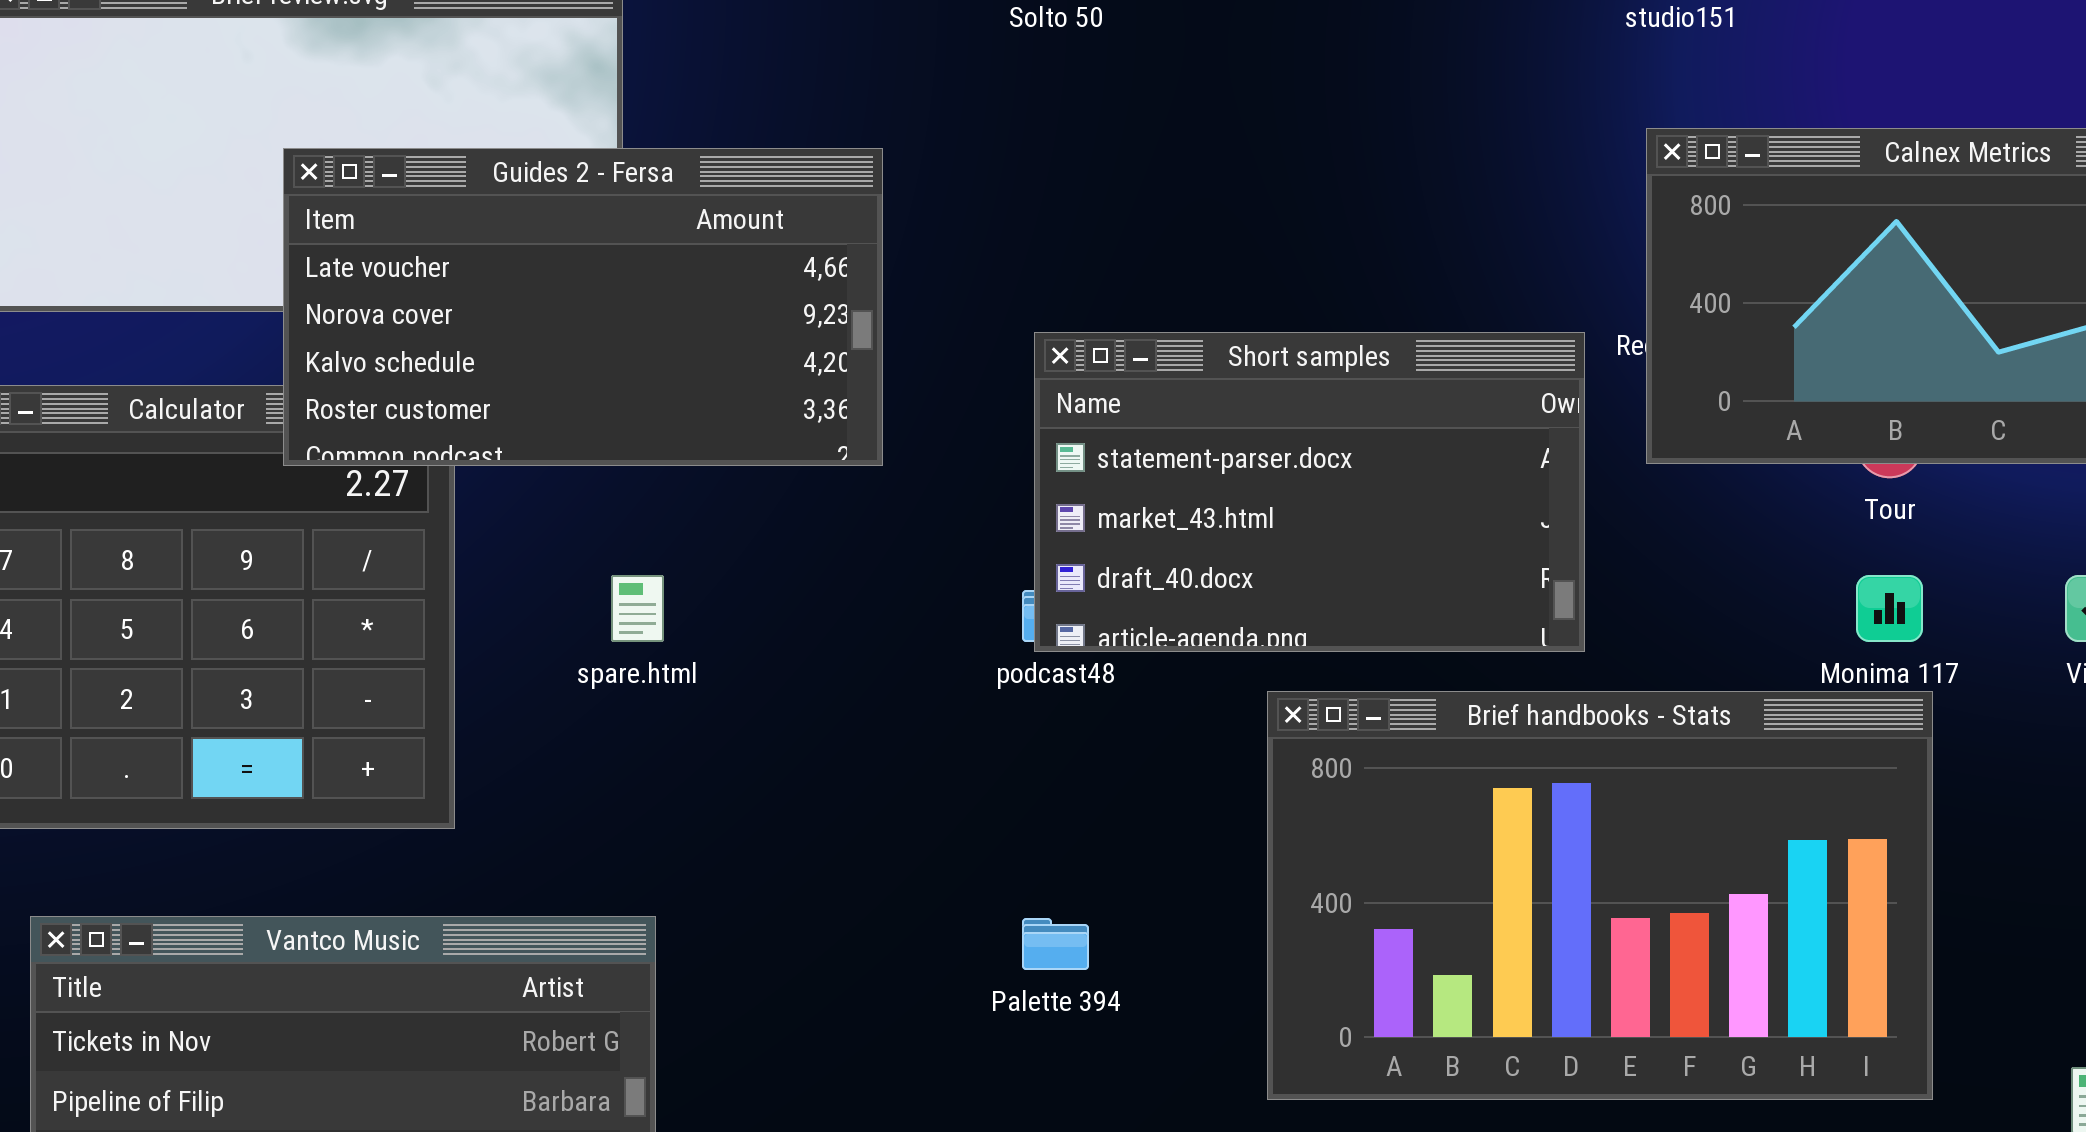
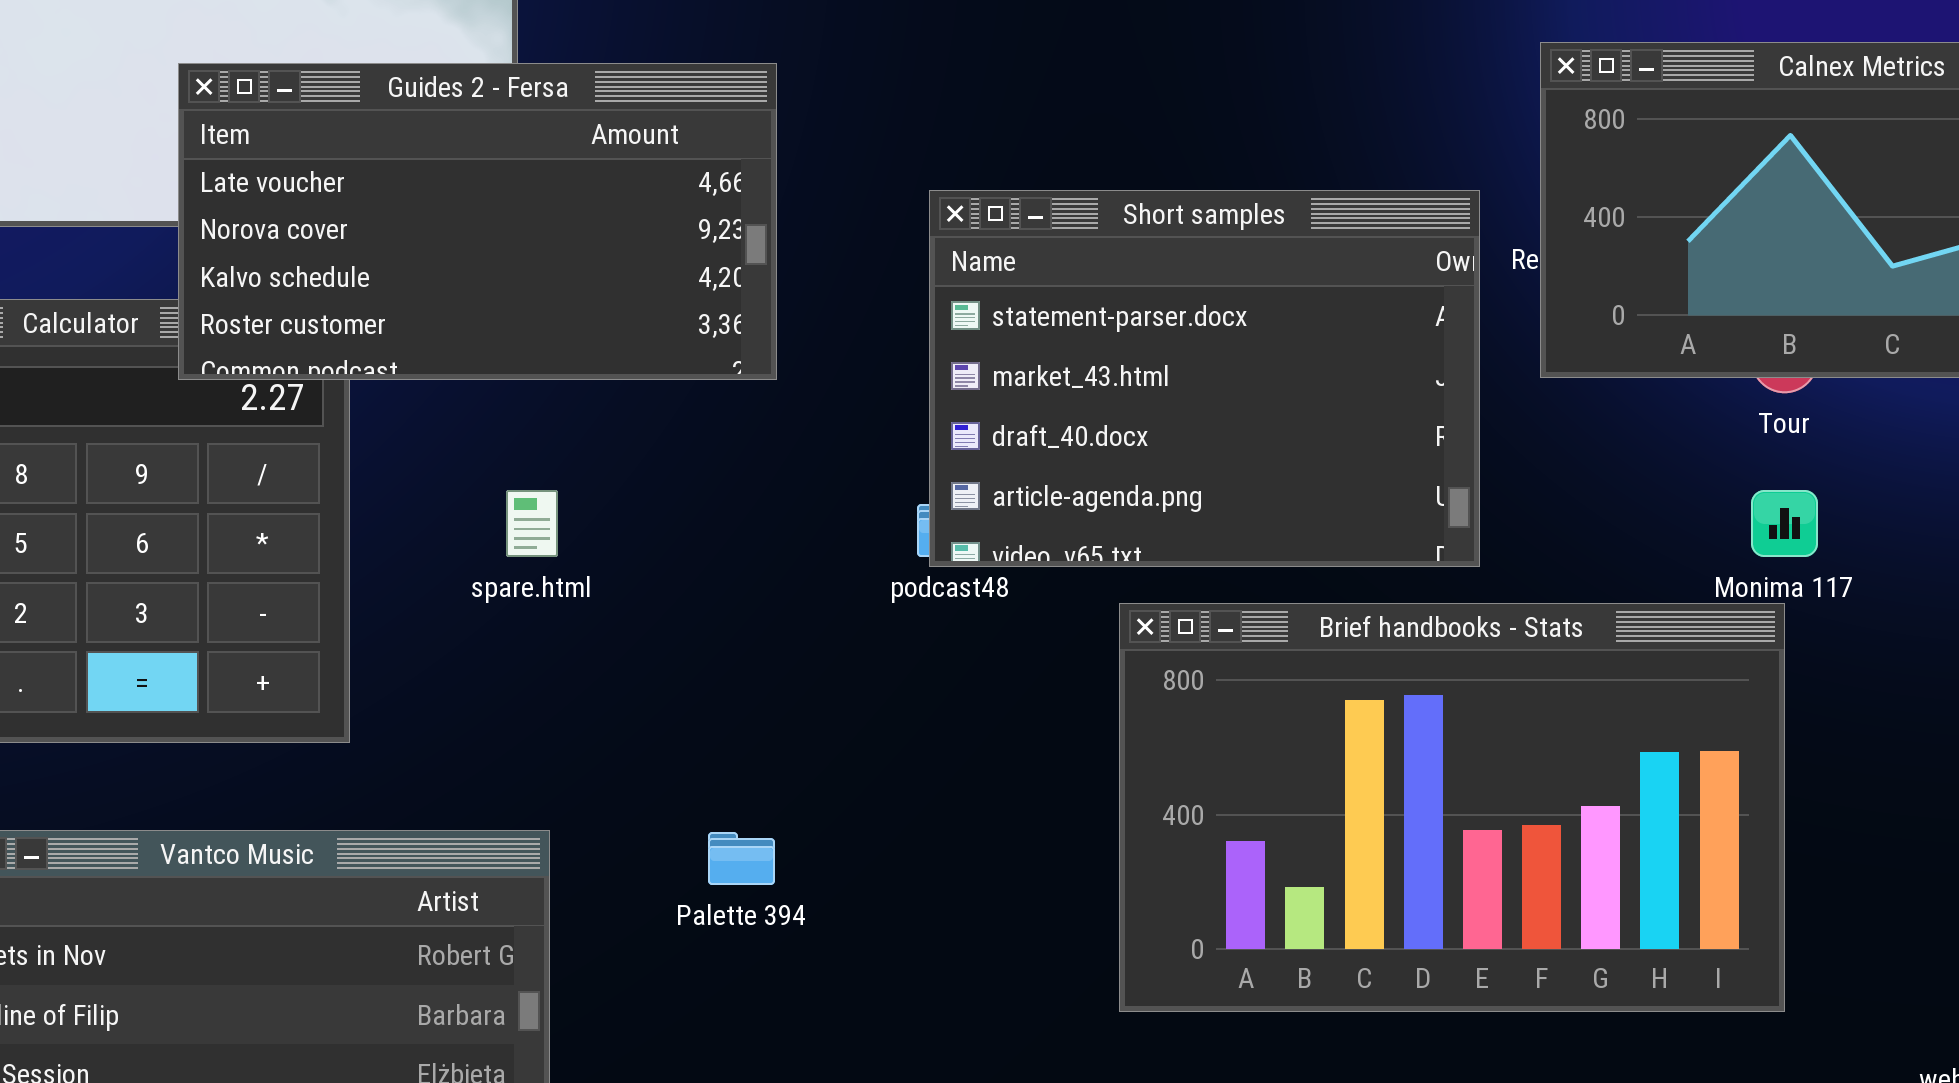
Short samples: [1034,332,1585,652] -> [929,190,1480,567], resized
Brief handbooks - Stats: [1267,691,1933,1100] -> [1119,603,1785,1012], moved
Palette 394: [1022,918,1089,970] -> [708,832,775,885], moved

